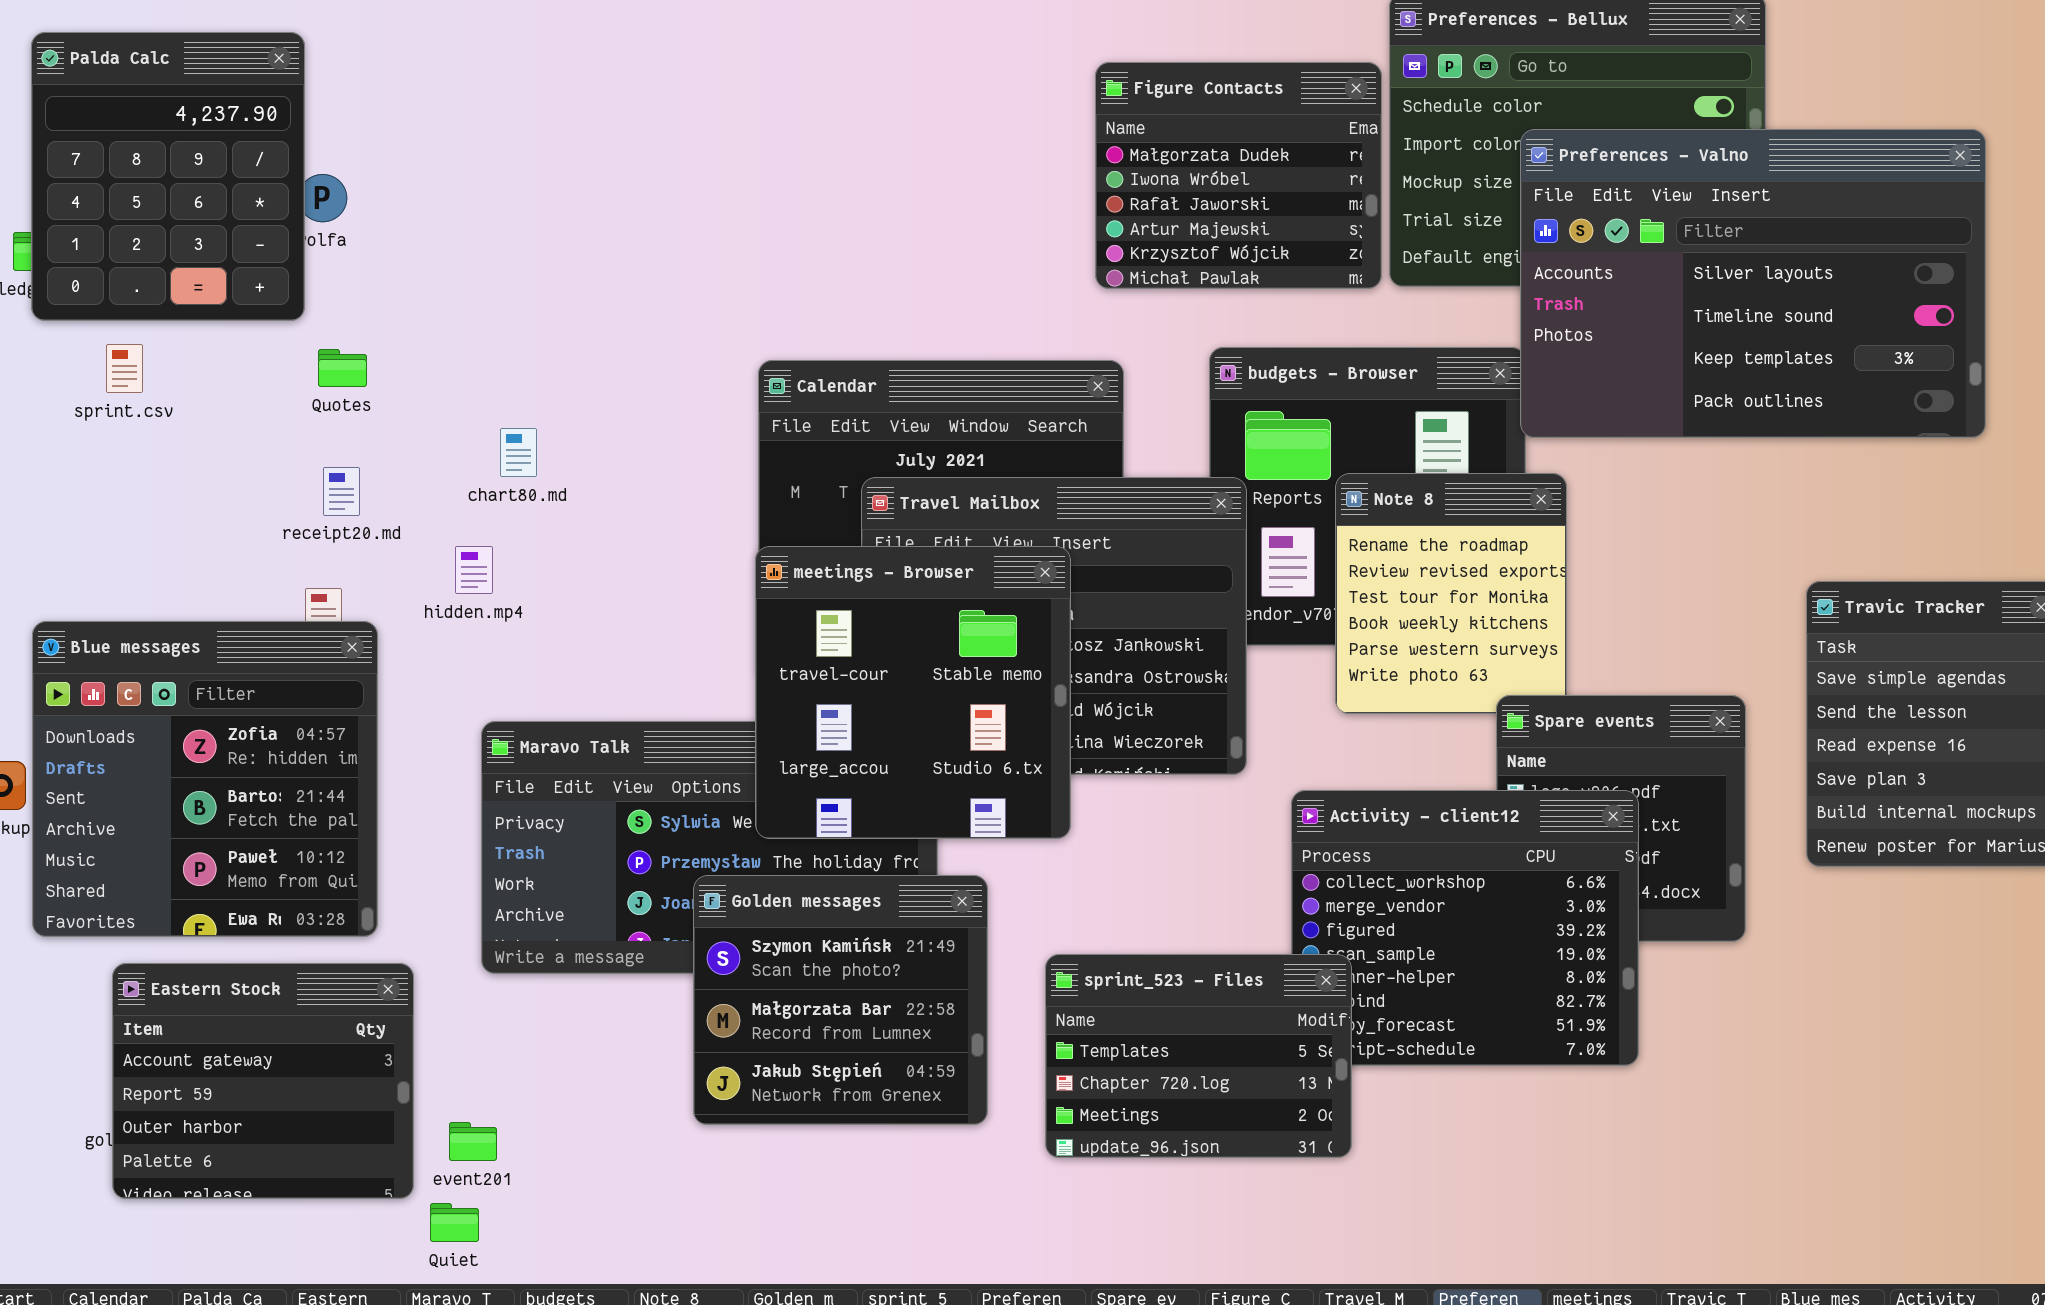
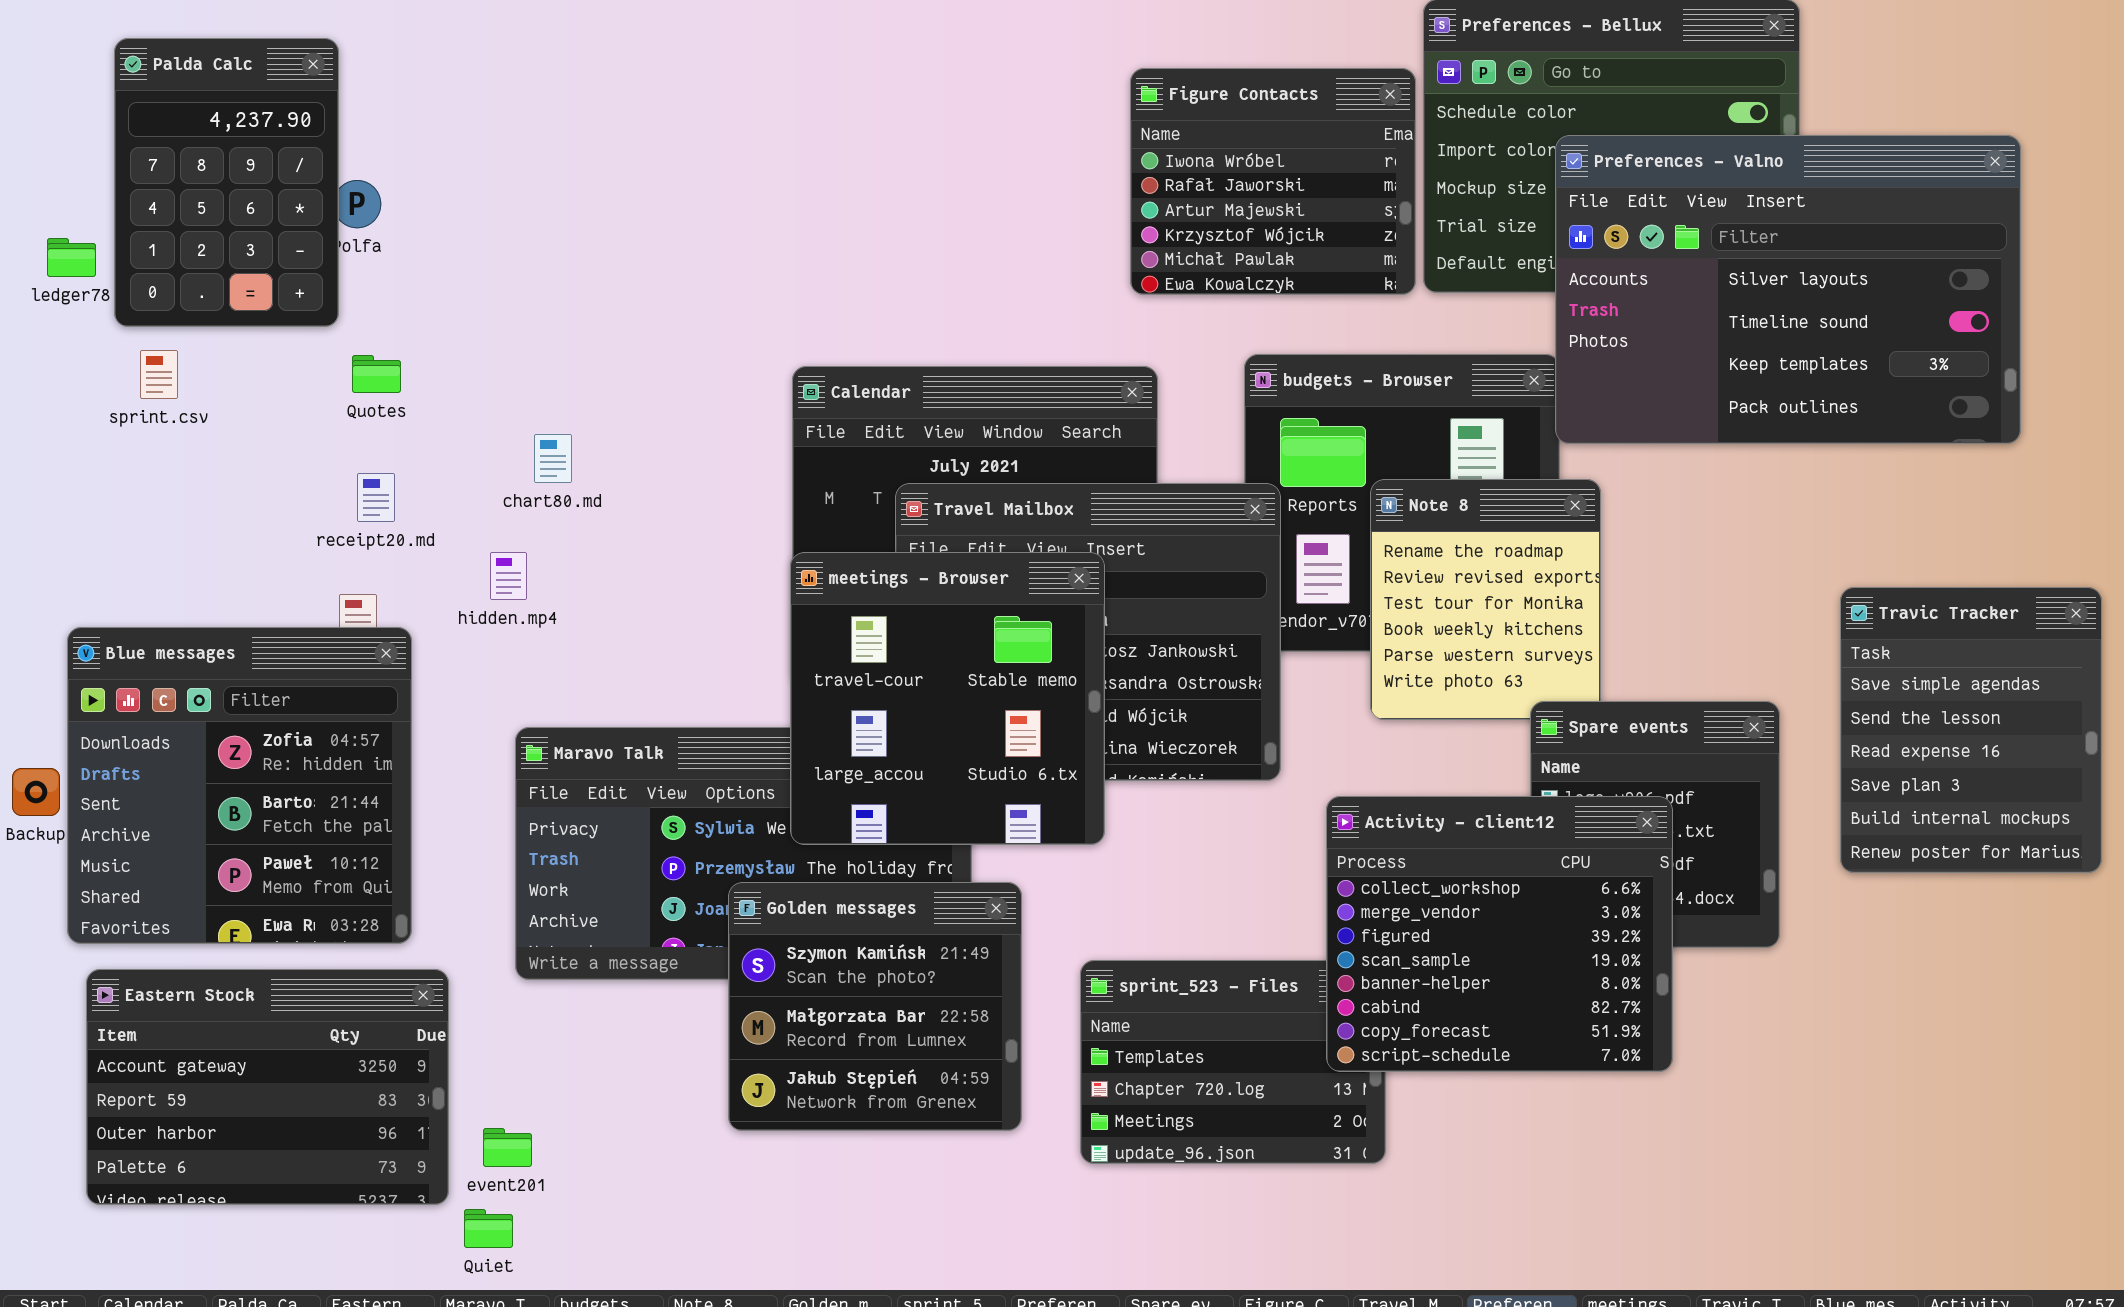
Palda Calc: [31,32,305,321] -> [114,38,339,327], resized
Figure Contacts: [1095,62,1382,289] -> [1130,68,1416,295], scrolled down 1 row
Activity - client12: [1291,790,1639,1066] -> [1326,796,1673,1072], raised
Eastern Stock: [112,963,414,1199] -> [86,969,449,1205], resized

